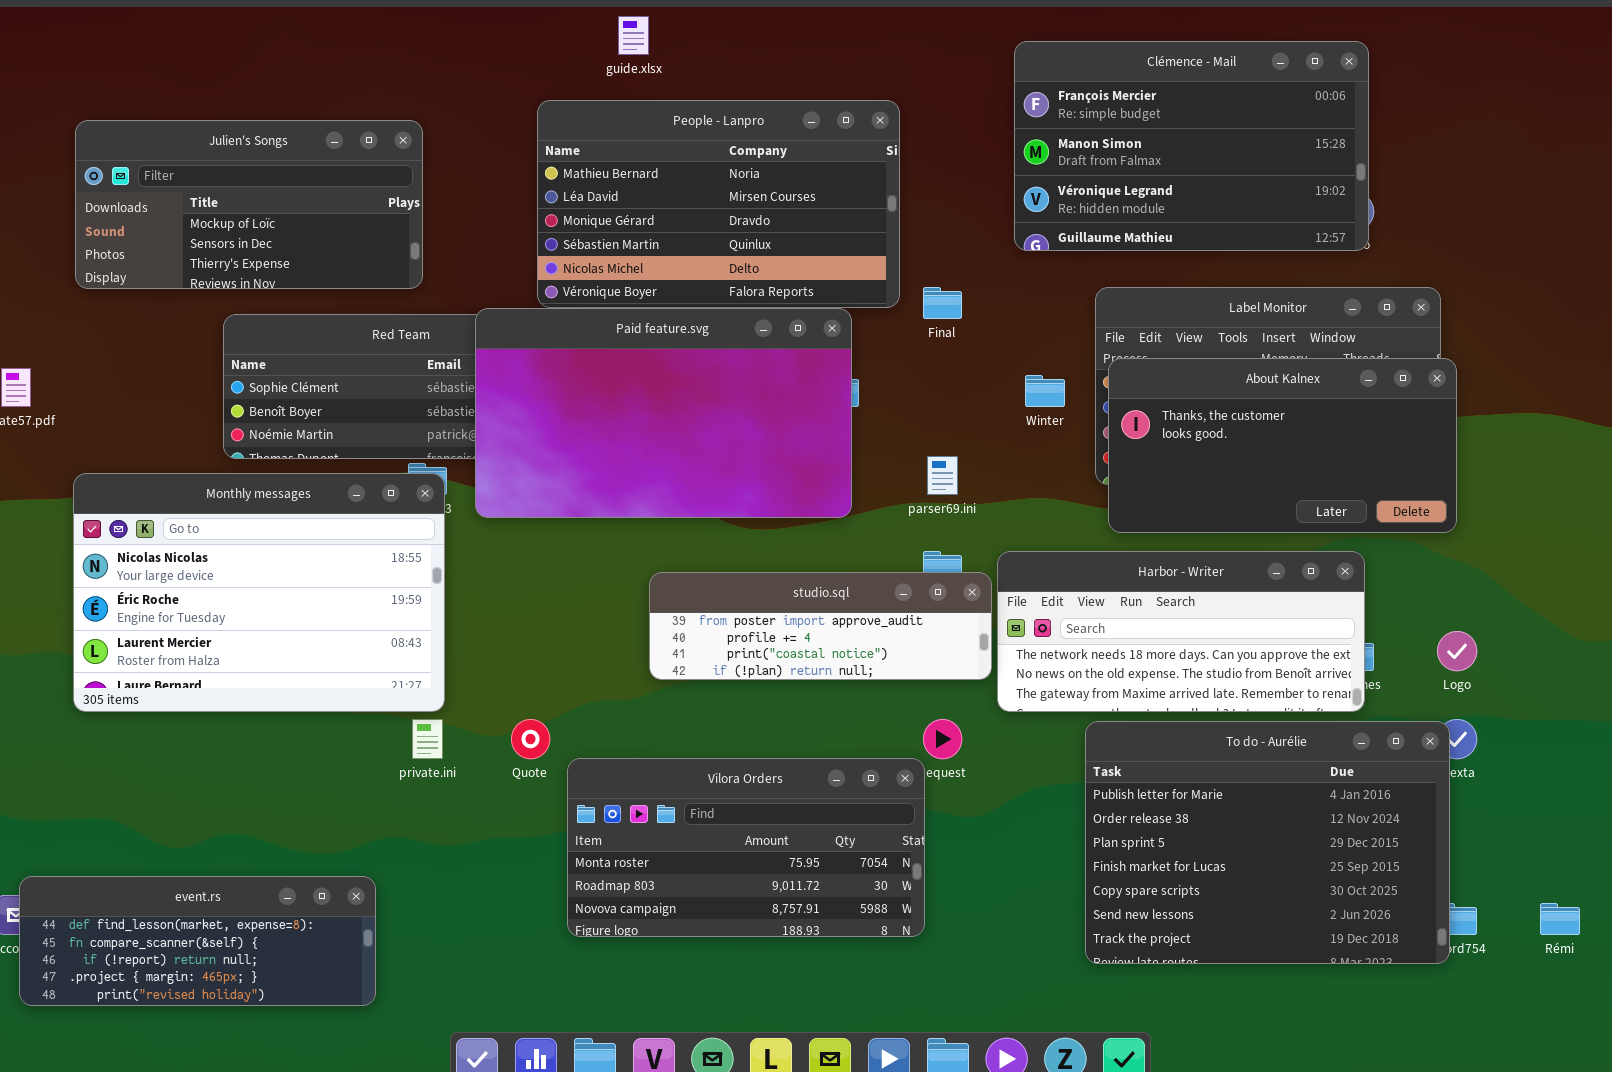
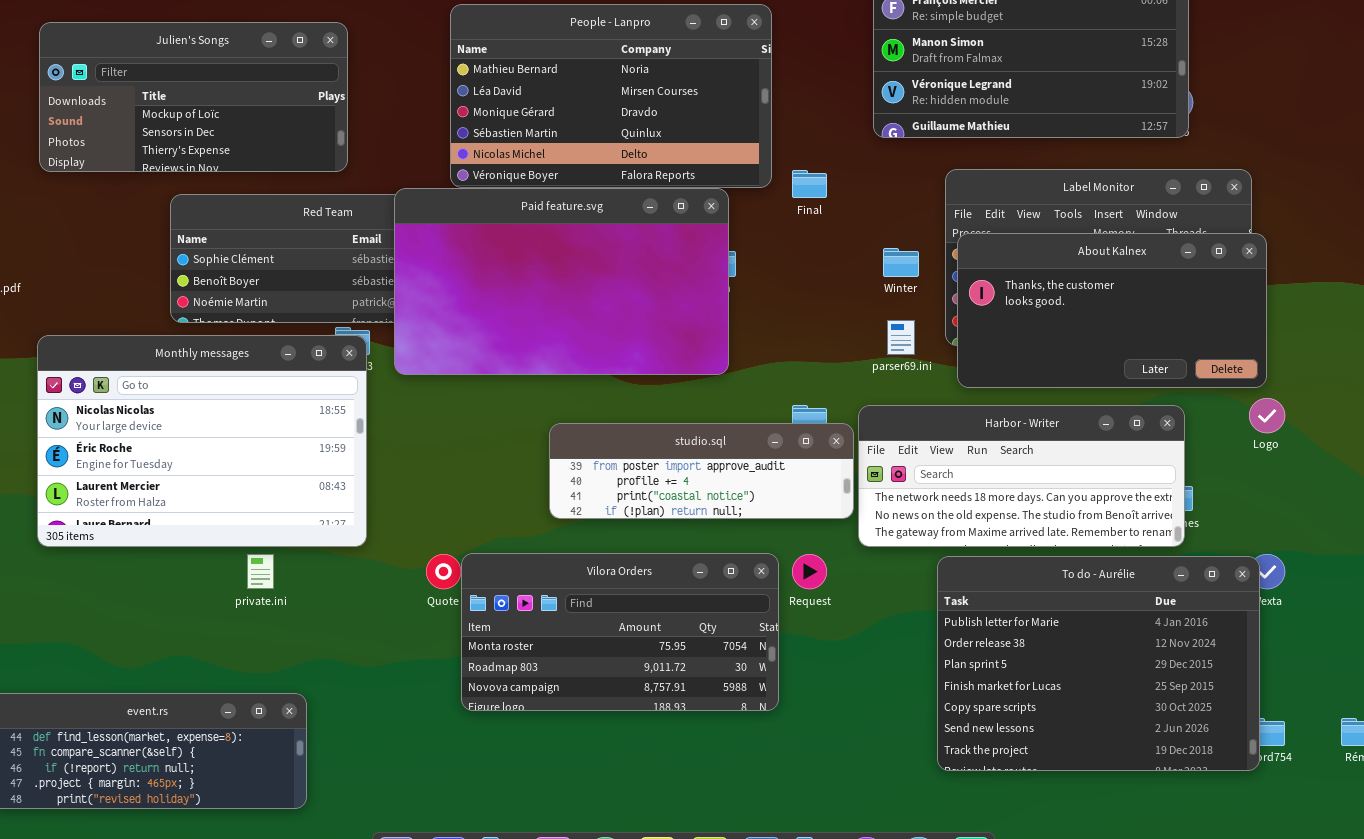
parser69.ini: [927,456,958,495] -> [887,320,915,355], moved
Logo: [1437,631,1477,671] -> [1249,398,1285,433], moved
private.ini: [412,719,443,759] -> [247,554,274,589], moved
Vilora Orders: [567,758,925,937] -> [461,553,779,711], moved

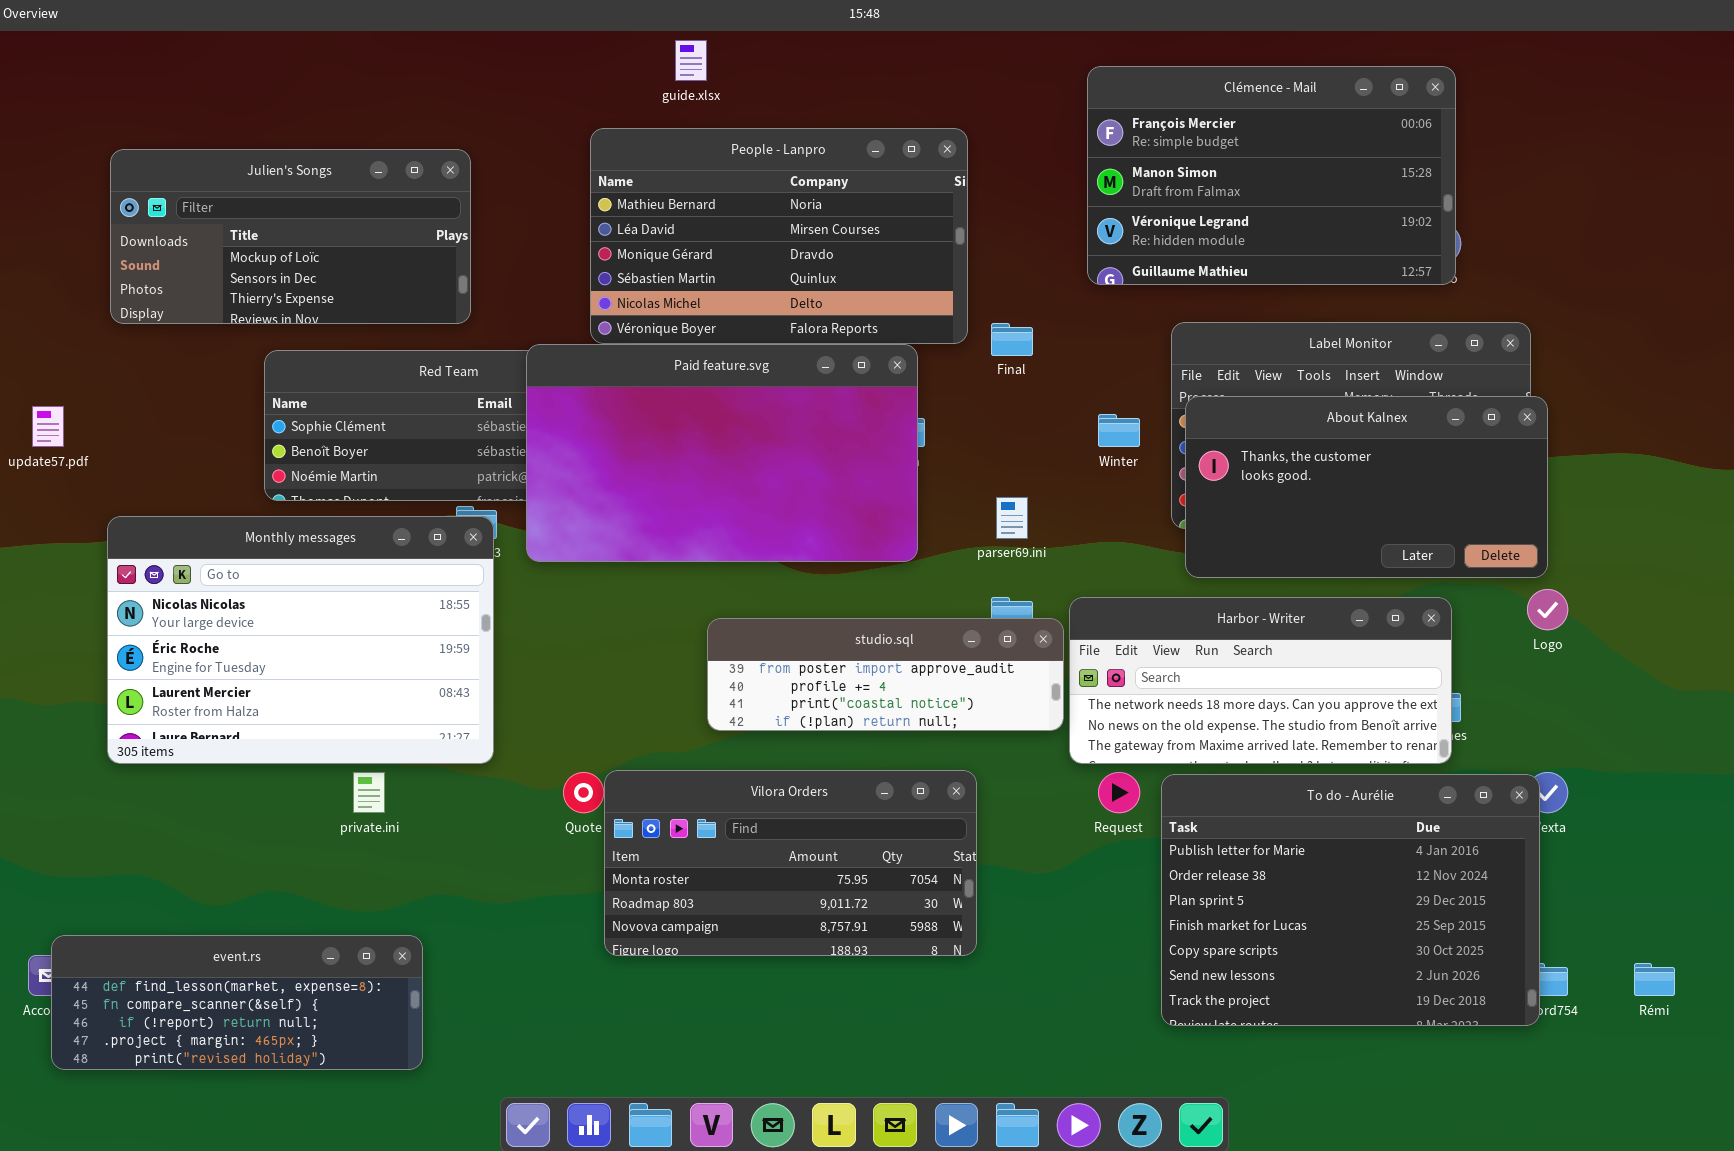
parser69.ini: [887,320,915,355] -> [996,497,1028,539], moved
Request: [792,554,827,589] -> [1098,772,1140,813], moved

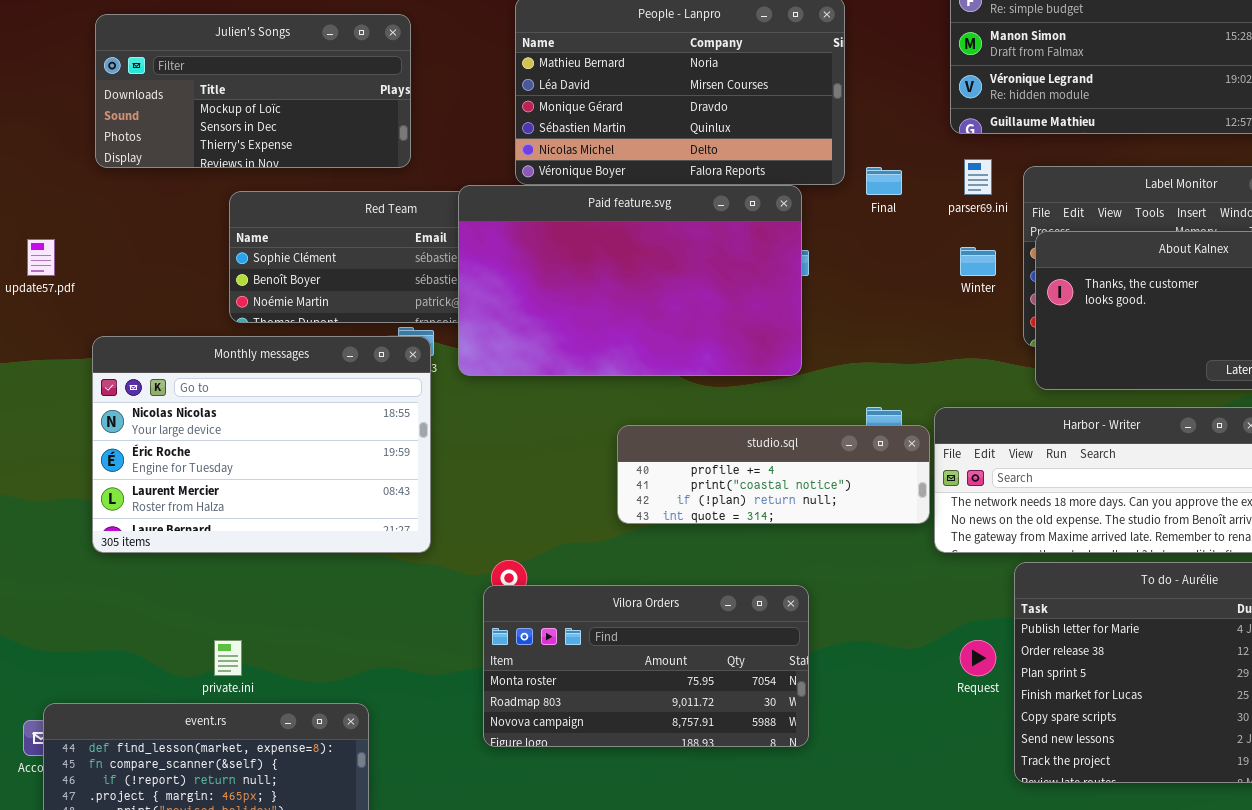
parser69.ini: [996,497,1028,539] -> [964,159,992,195], moved
studio.sql: [707,618,1064,731] -> [617,425,930,524], scrolled down 1 row
Vilora Orders: [604,770,977,956] -> [483,585,809,747], moved
private.ini: [353,772,385,813] -> [214,640,242,676], moved
Request: [1098,772,1140,813] -> [960,640,996,676], moved

